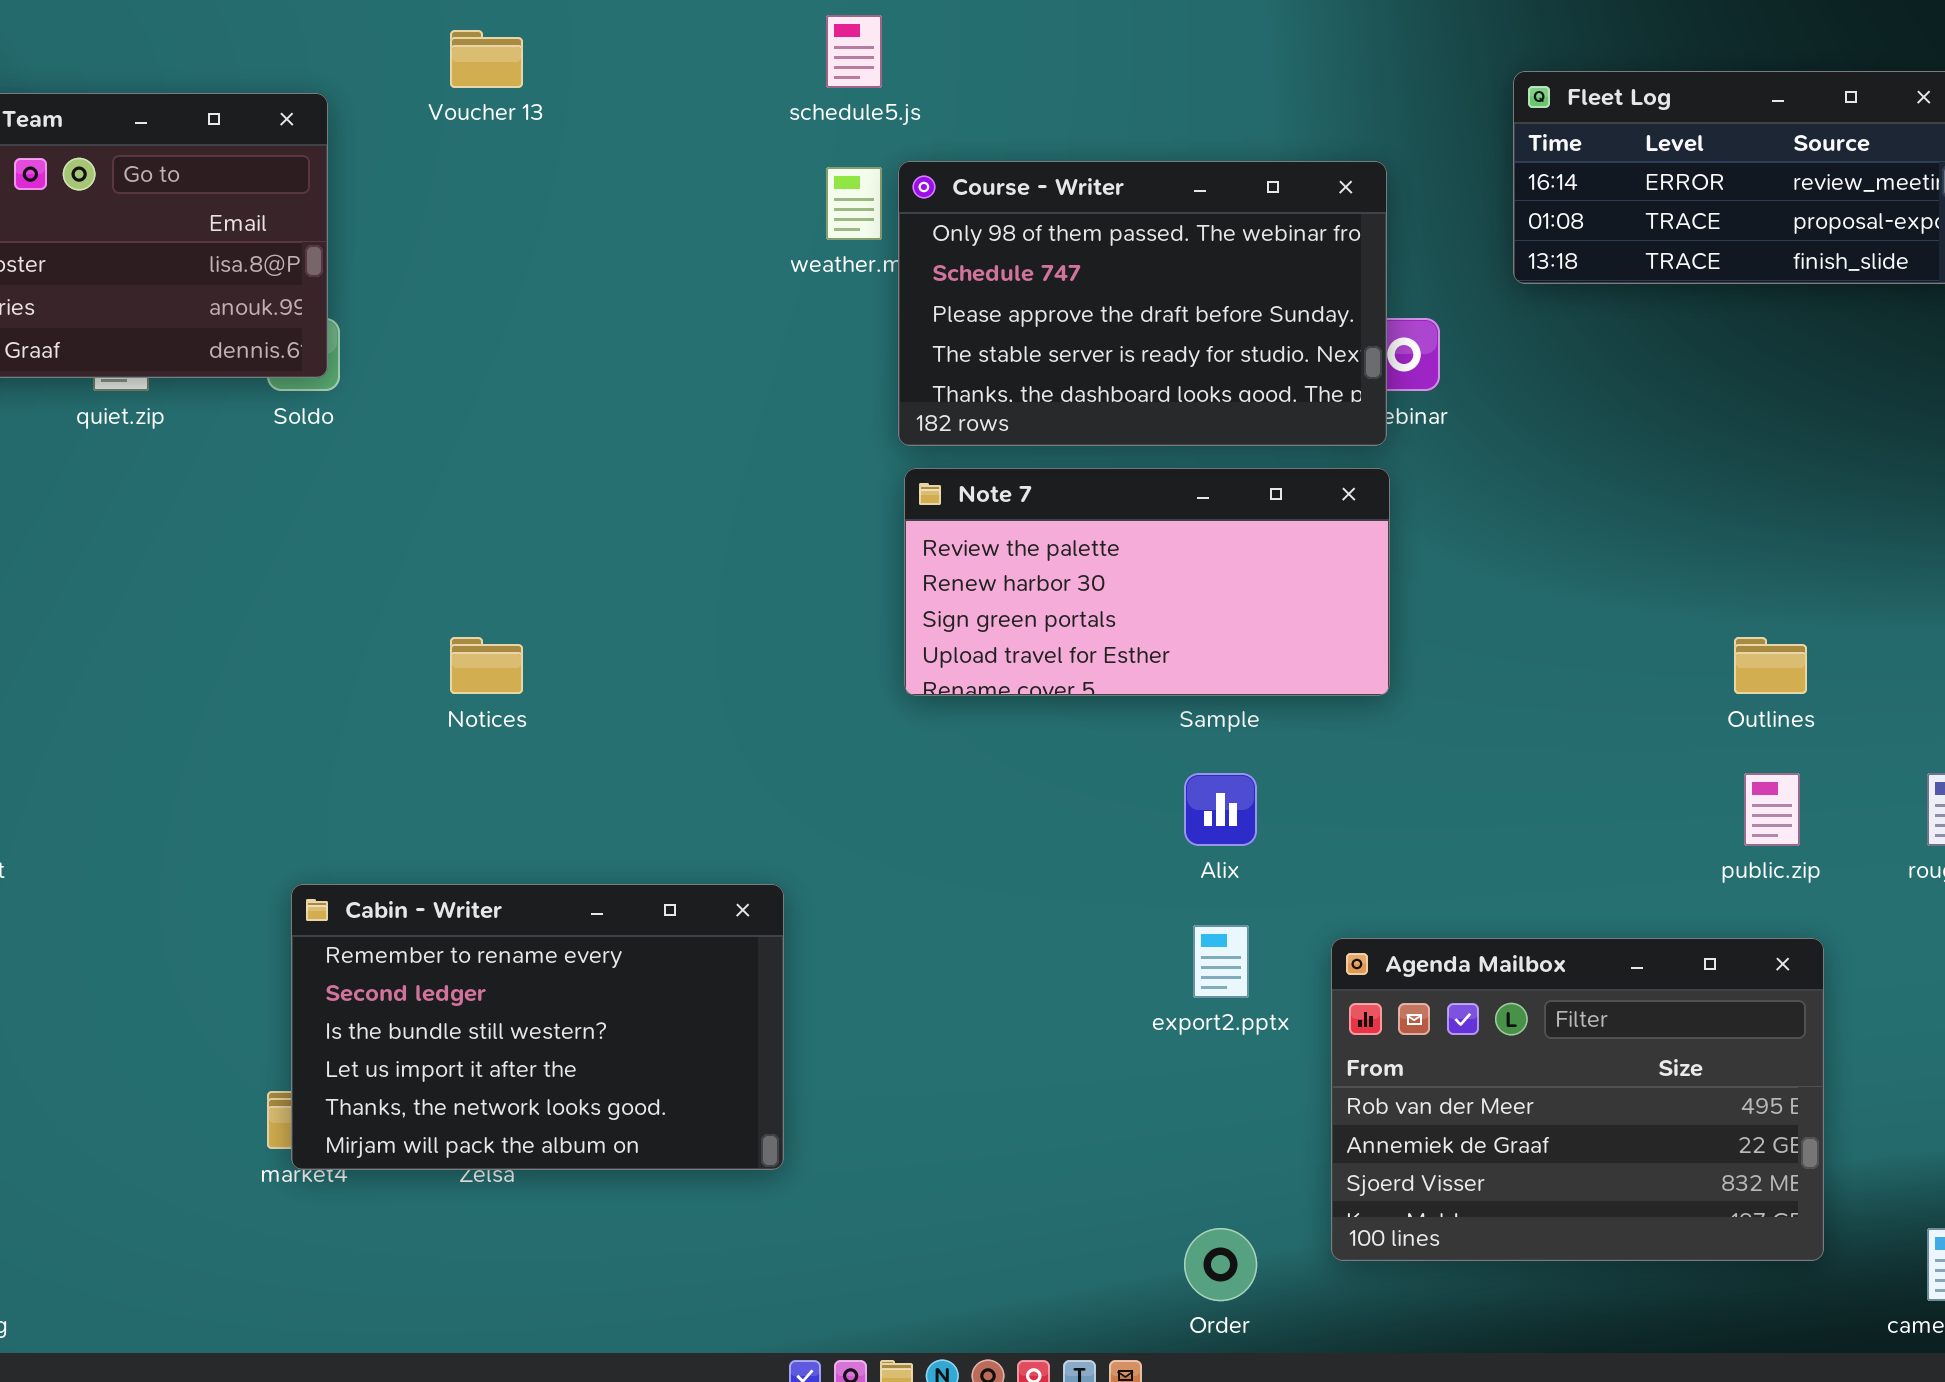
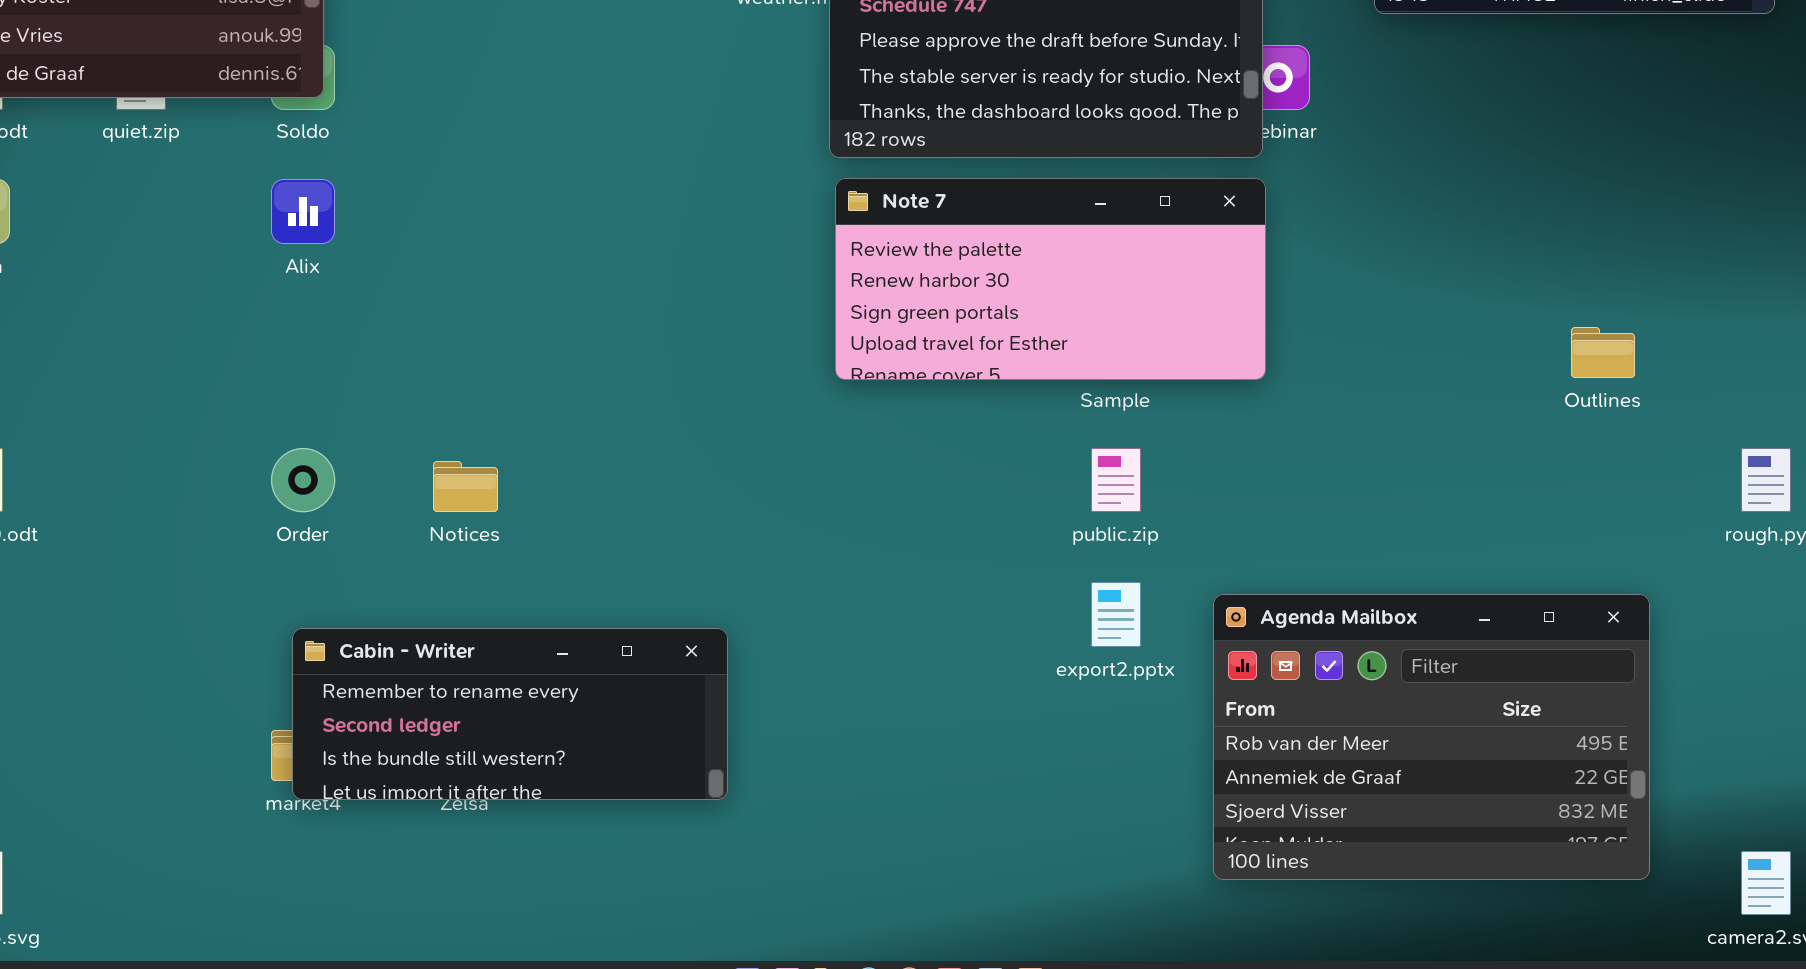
Notices: [450,637,523,694] -> [433,461,498,512], moved
Alix: [1184,773,1257,846] -> [271,179,335,244], moved
public.zip: [1744,773,1800,846] -> [1091,448,1141,512], moved
Cabin - Writer: [291,884,784,1170] -> [292,628,728,800], resized
Order: [1184,1228,1257,1301] -> [271,448,335,512], moved

